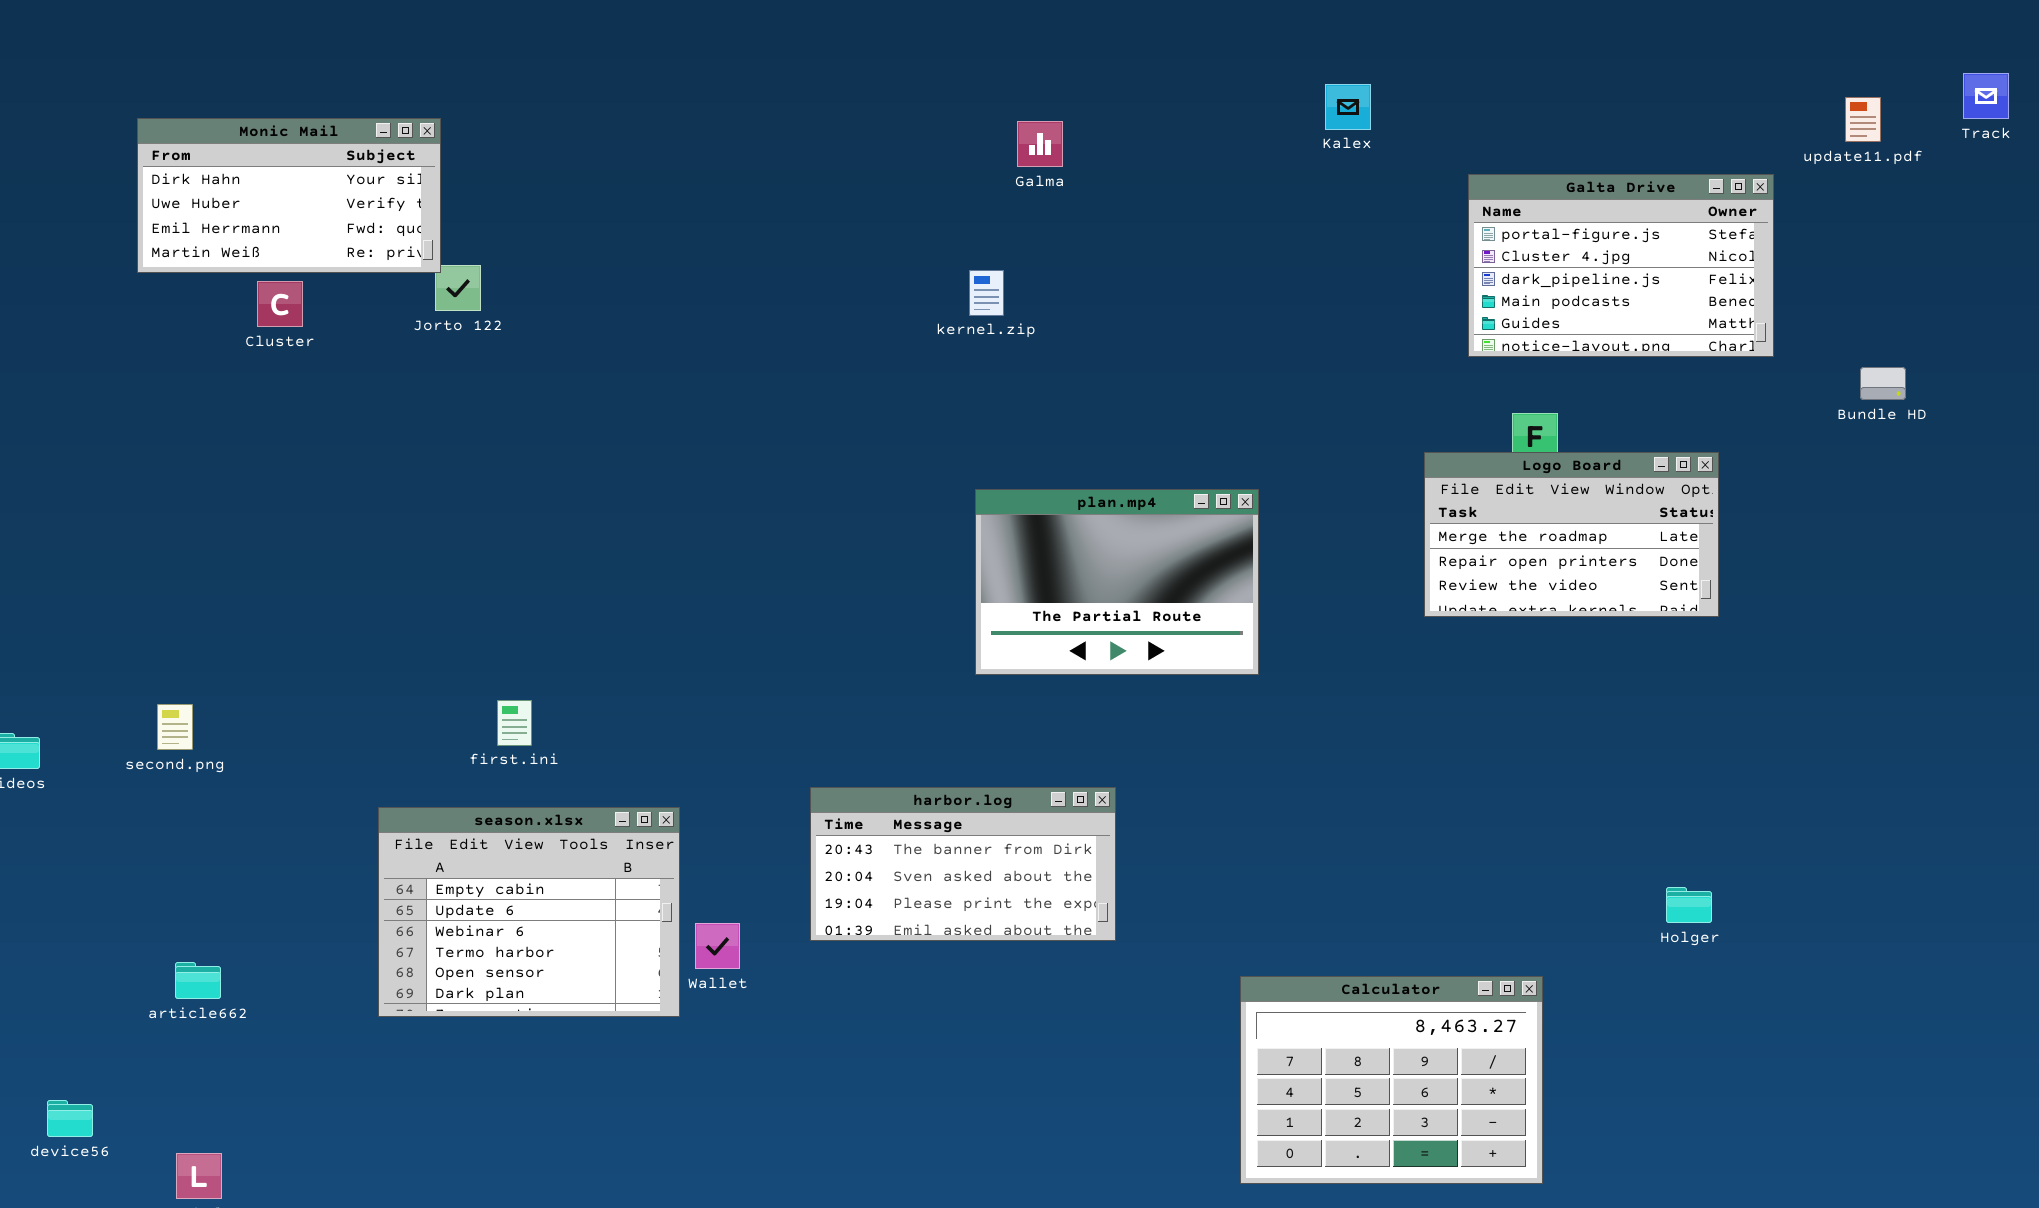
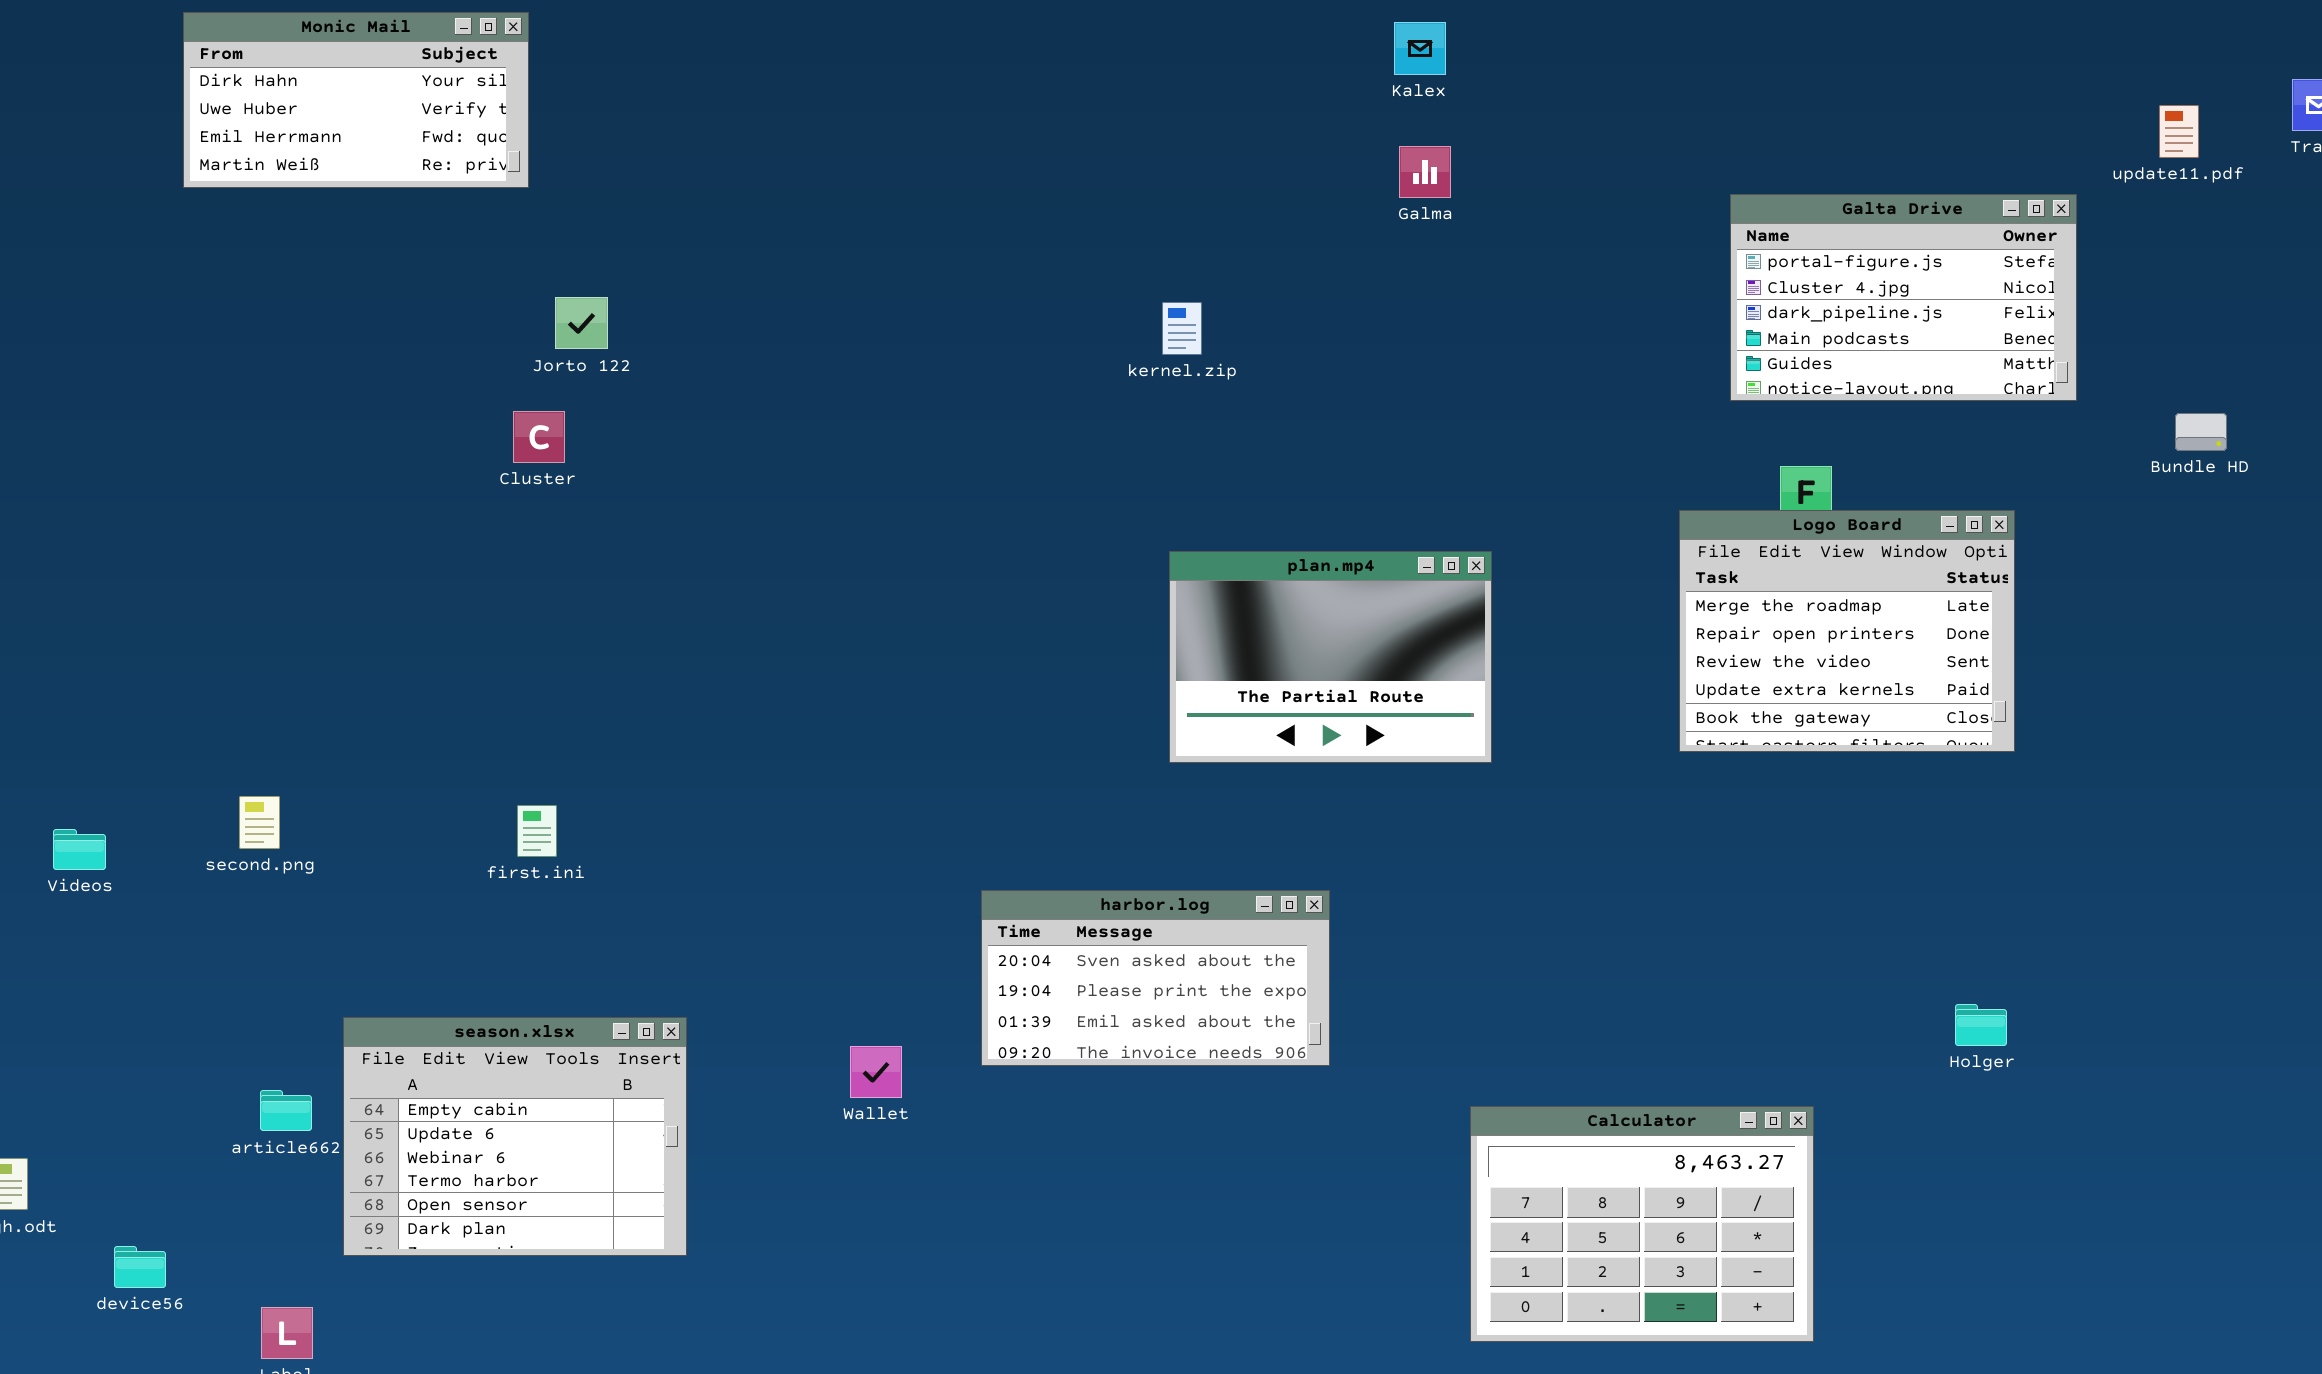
Kalex: [1325,84,1371,130] -> [1394,22,1446,75], moved
Monic Mail: [137,118,441,273] -> [183,12,529,188], moved
Galma: [1017,121,1063,167] -> [1399,146,1451,198], moved
Cluster: [257,281,303,327] -> [513,411,565,463], moved
Logo Board: [1424,452,1719,617] -> [1679,510,2015,752], resized
first.ini: [497,700,532,746] -> [517,805,557,857], moved
harbor.log: [810,787,1116,941] -> [981,890,1330,1066], scrolled down 1 row
season.xlsx: [378,807,680,1017] -> [343,1017,687,1256], moved

